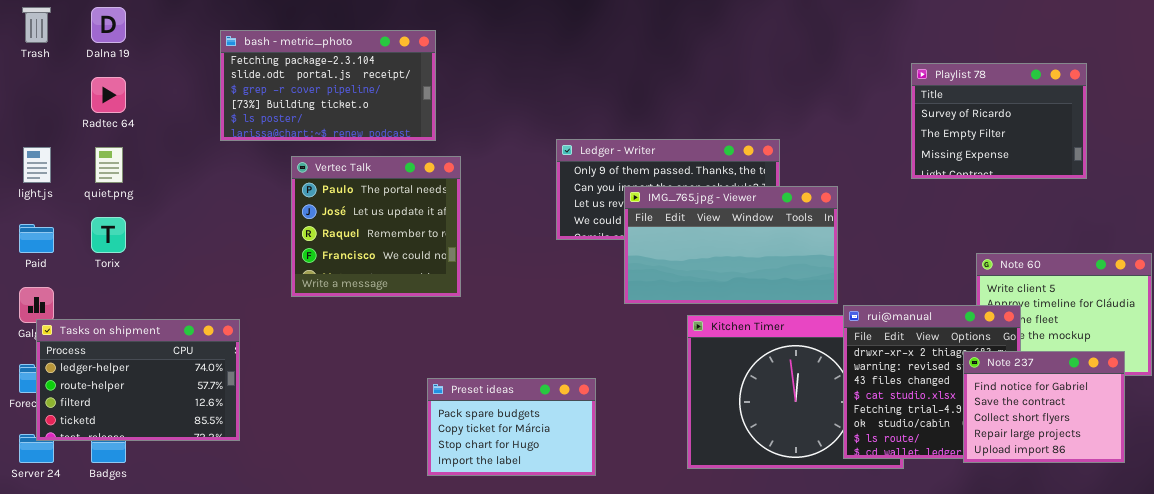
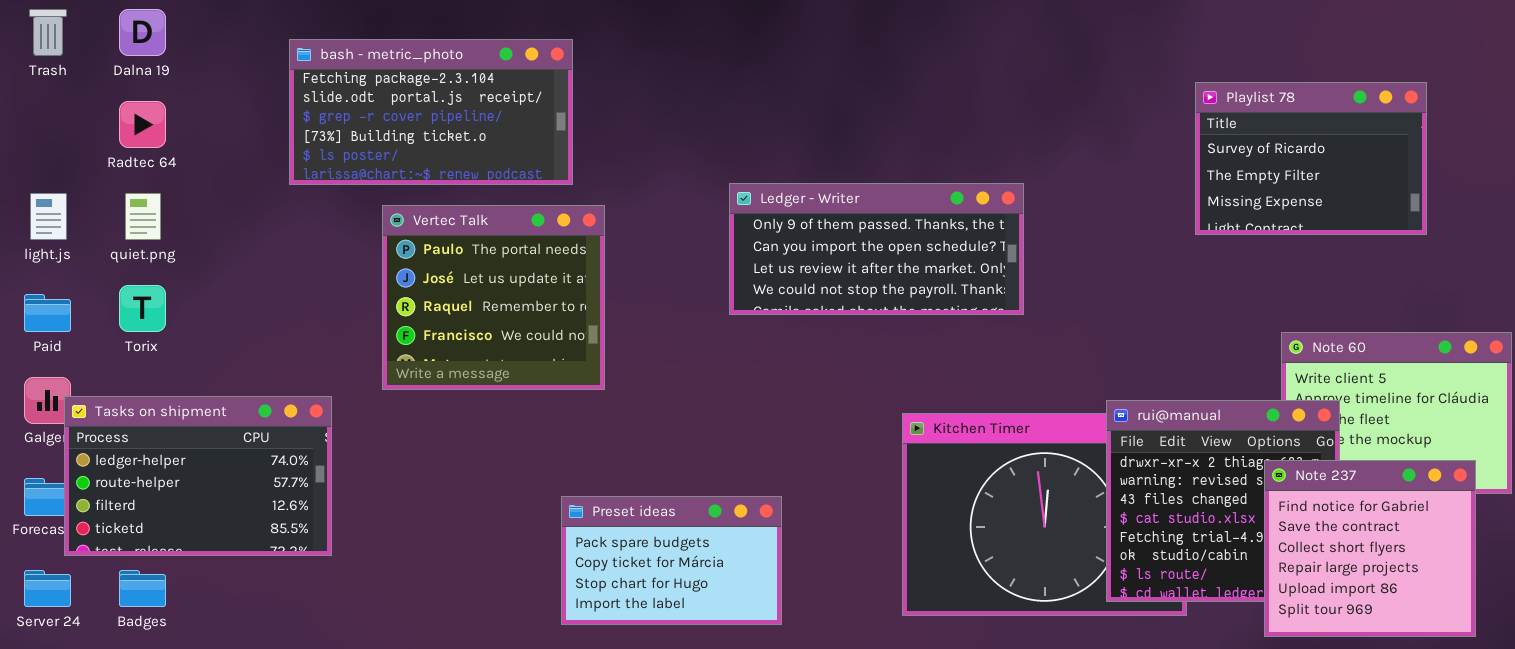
IMG_765.jpg - Viewer: [624,186,838,304] -> none, closed
Tasks on shipment: [36,319,240,441] -> [64,396,332,556], moved
Note 237: [963,351,1125,463] -> [1264,460,1476,637], resized

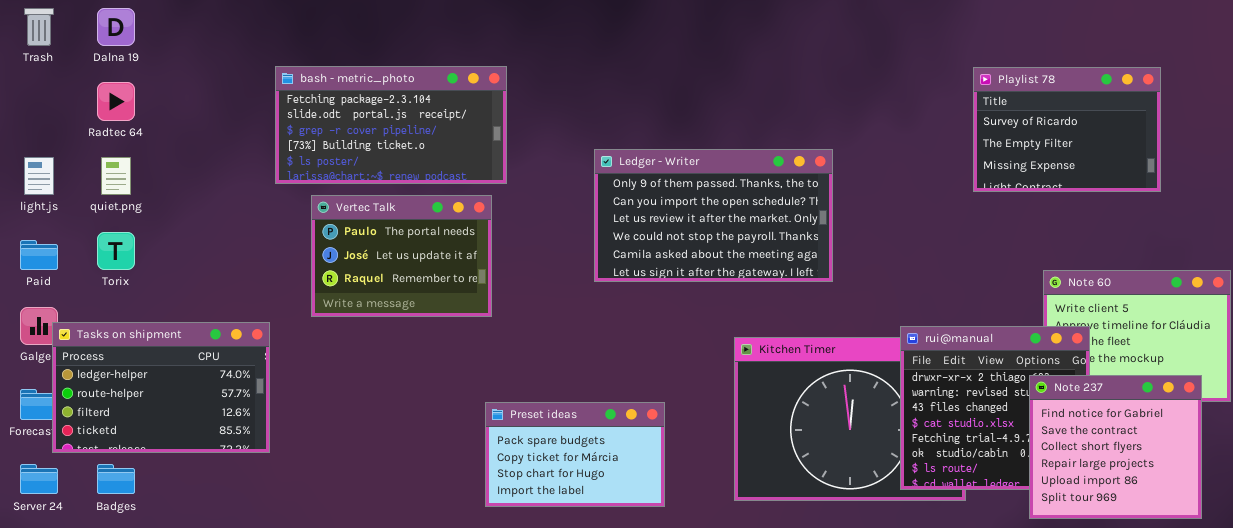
bash - metric_photo: [289,39,573,185] -> [275,66,507,184], moved
Ledger - Writer: [729,183,1024,315] -> [594,149,833,282], resized
Vertec Talk: [382,205,605,390] -> [311,195,492,317], resized
Preset ideas: [561,496,782,625] -> [485,402,665,507], moved

